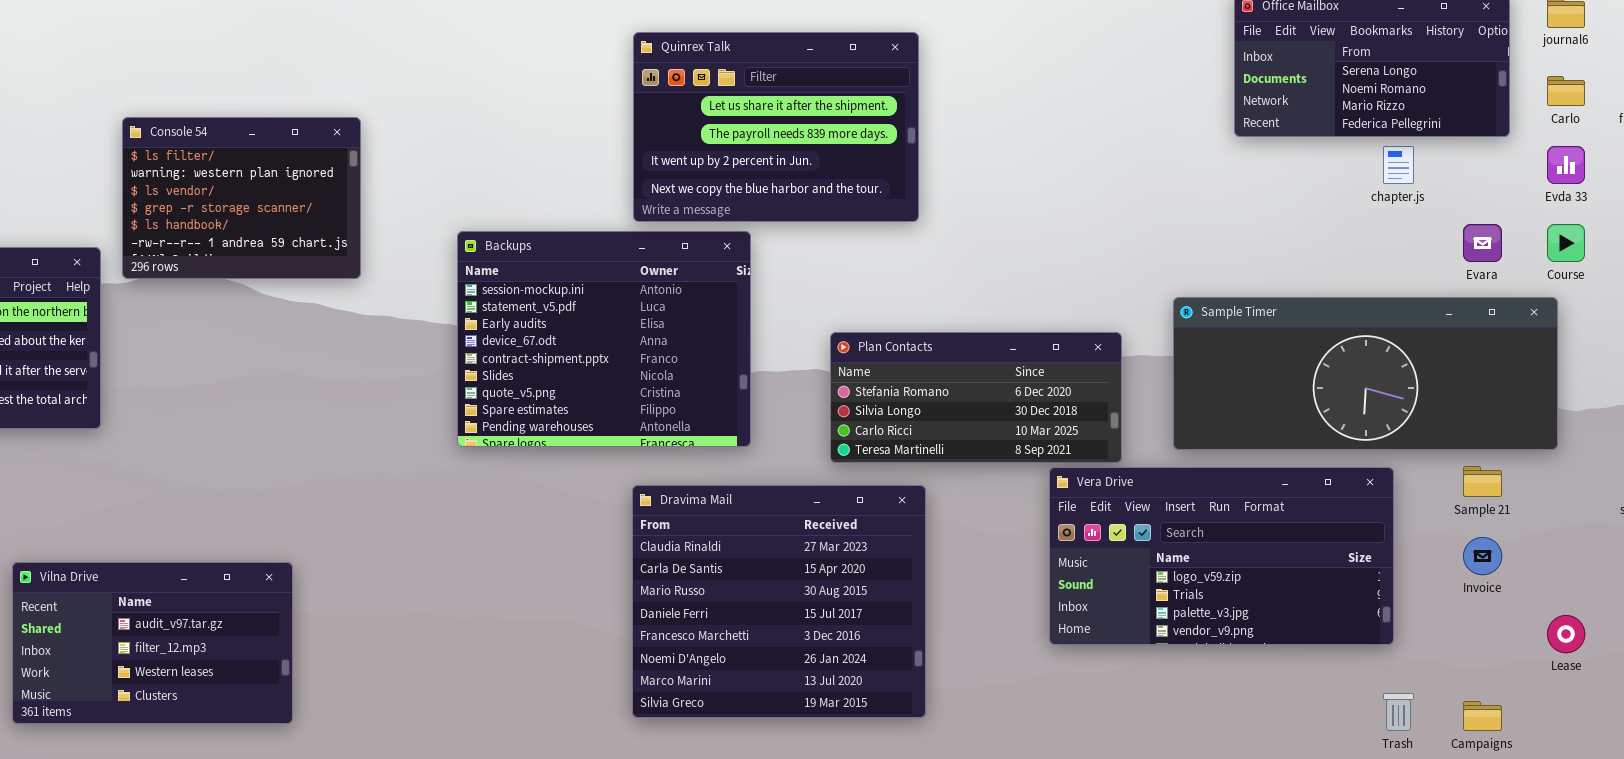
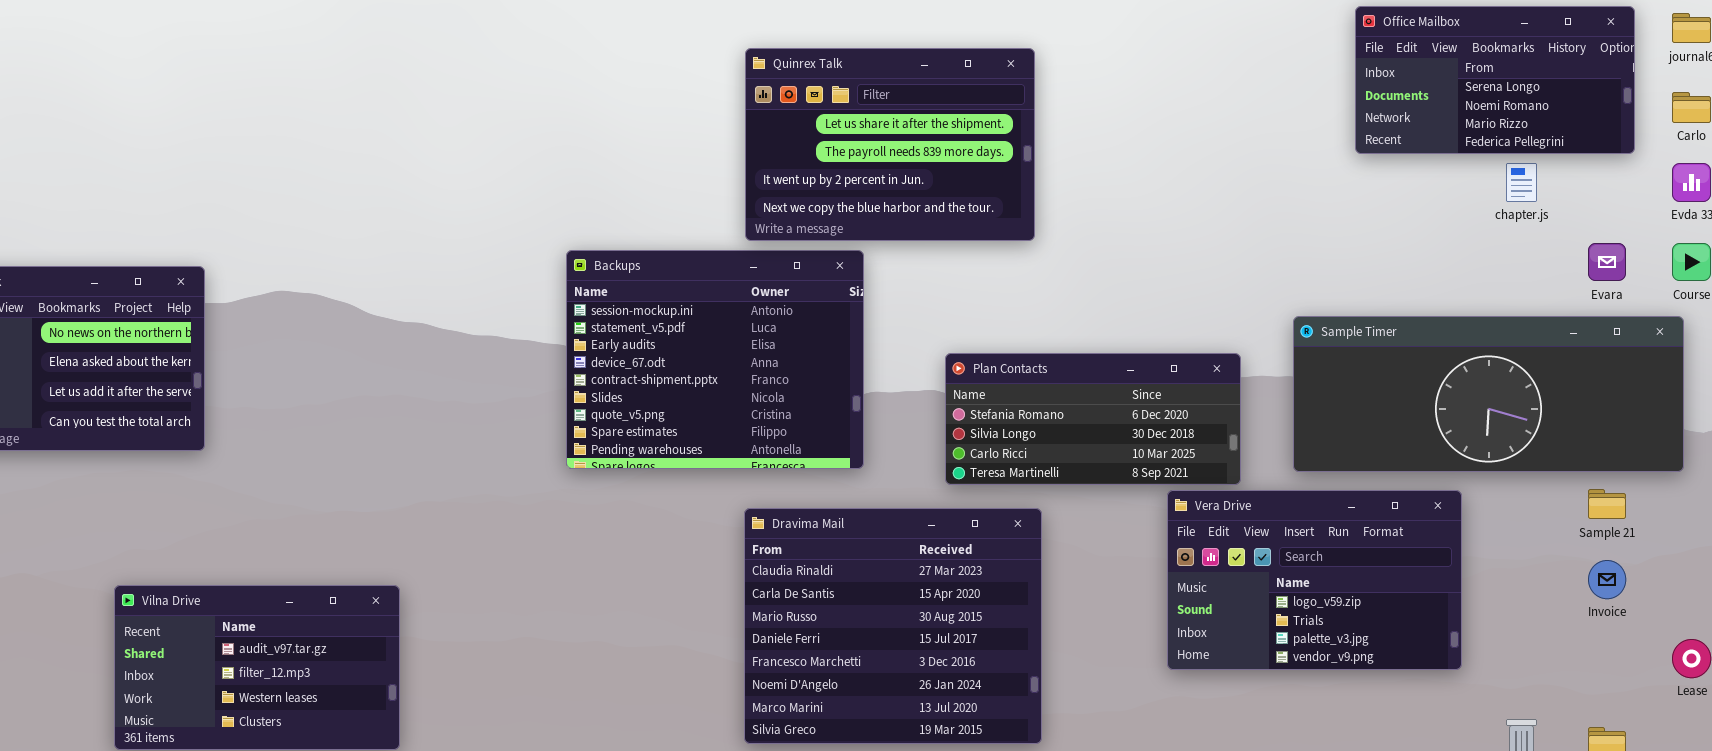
Console 54: [122,117,361,279] -> none, closed
Vera Drive: [1049,467,1394,645] -> [1167,490,1462,670], resized

